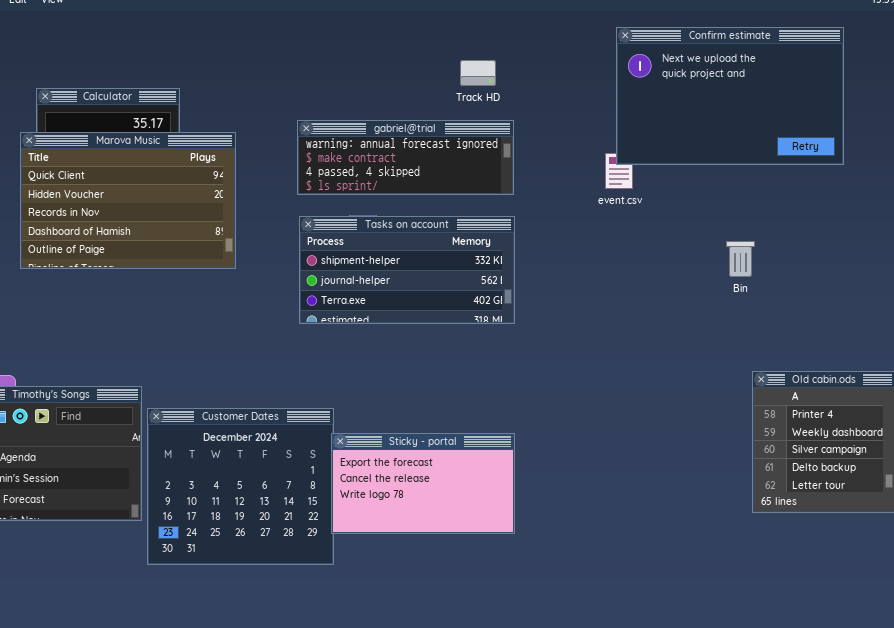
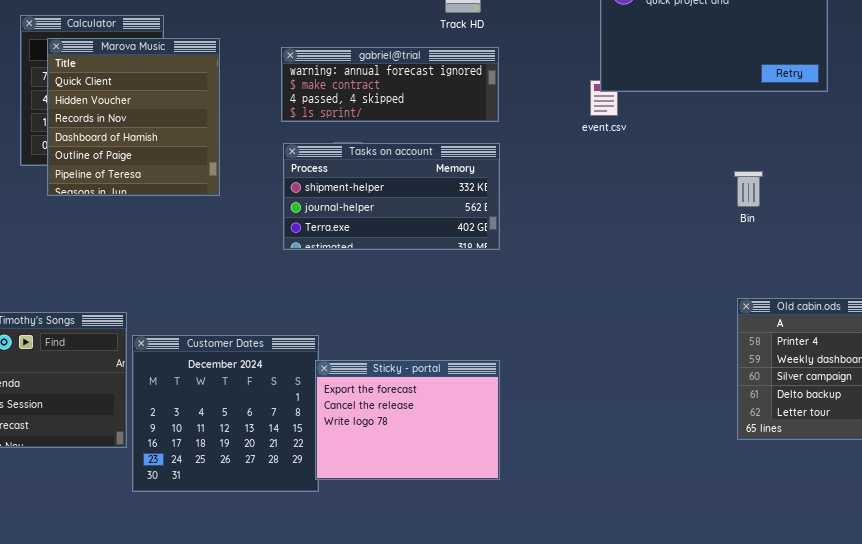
Marova Music: [20,132,236,269] -> [47,38,220,196], resized
Bin: [726,241,755,277] -> [734,171,763,207], moved
Sticky - portal: [331,433,515,534] -> [315,360,500,480], resized

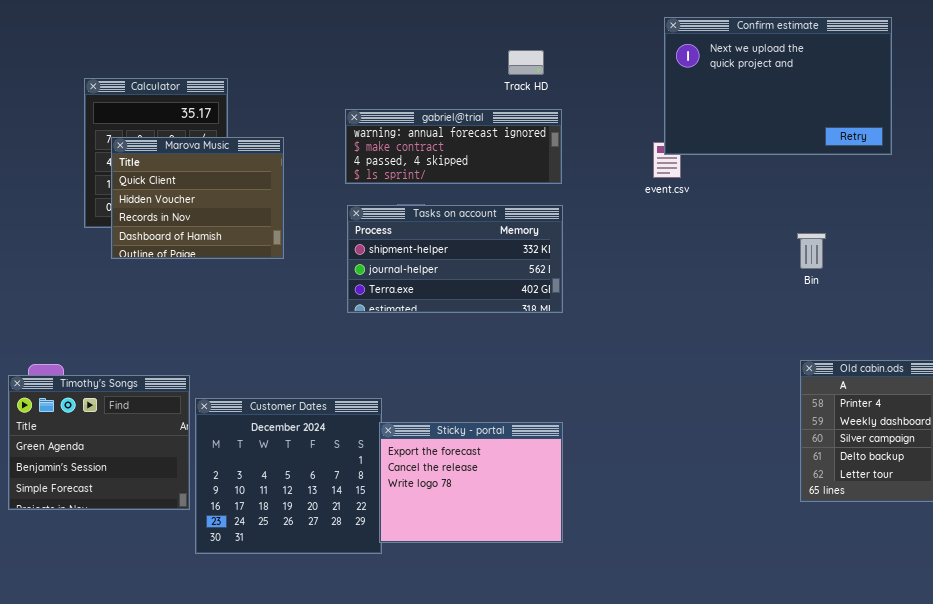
Marova Music: [47,38,220,196] -> [111,137,284,259], resized

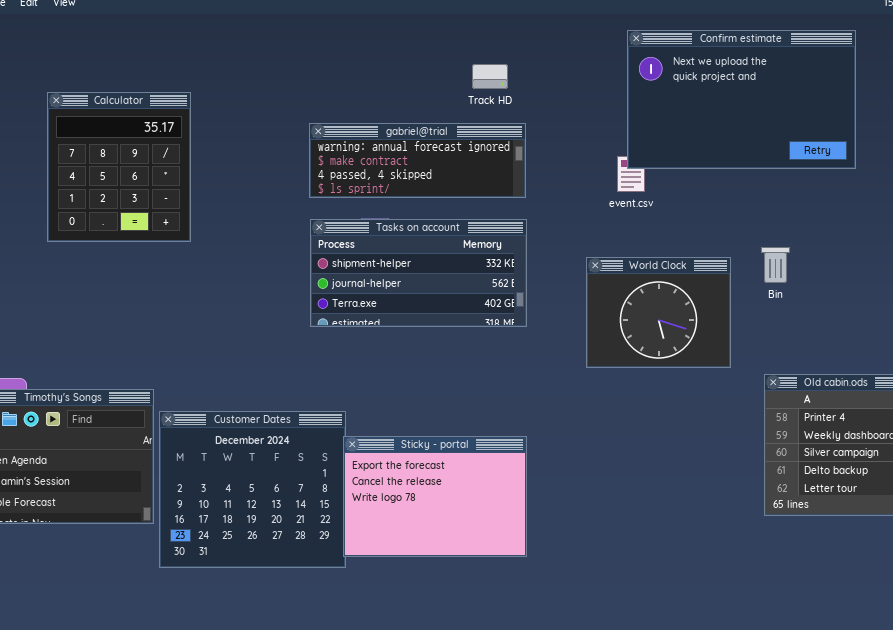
Marova Music: [111,137,284,259] -> none, closed
World Clock: none -> [586,257,731,368], opened

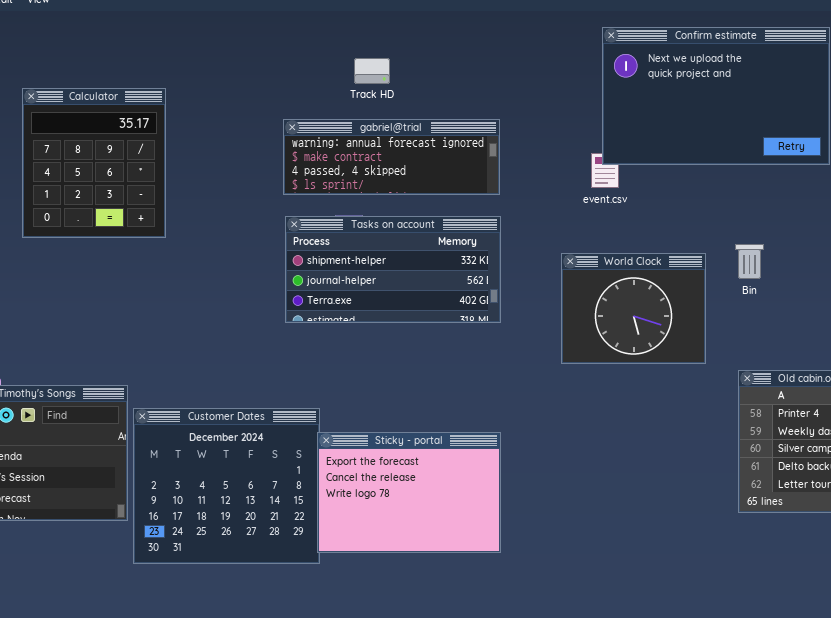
Track HD: [472,64,508,89] -> [354,58,390,84], moved

